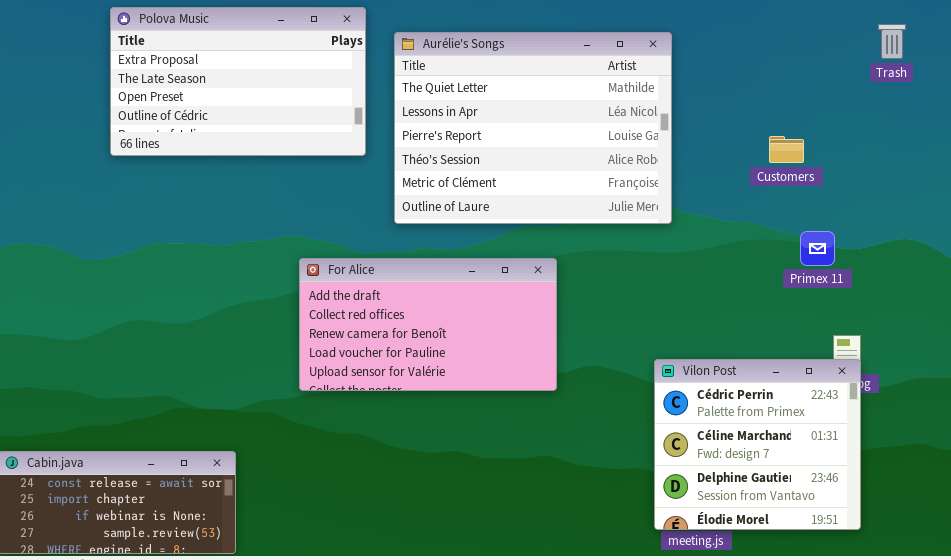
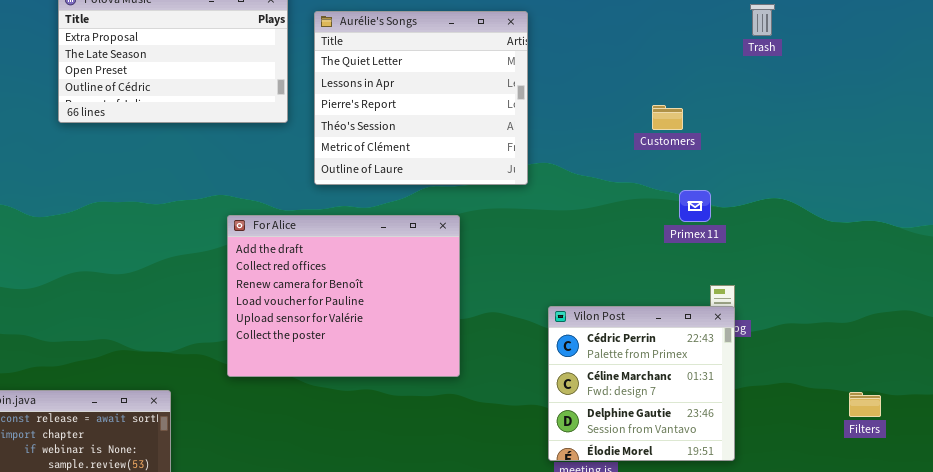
Aurélie's Songs: [394,32,672,224] -> [314,11,528,185], resized
For Alice: [299,258,557,391] -> [227,215,460,377], resized

